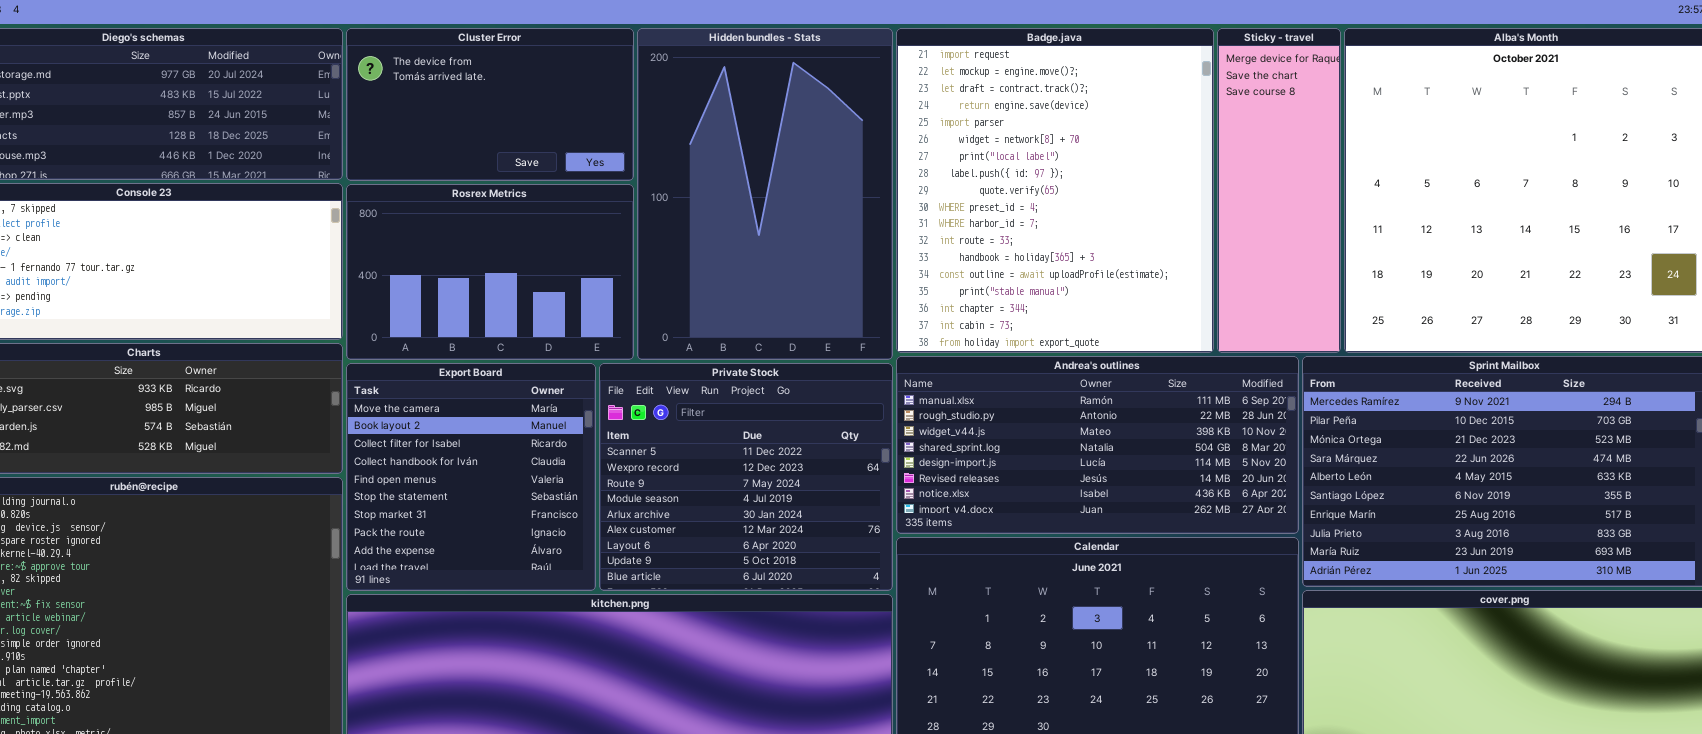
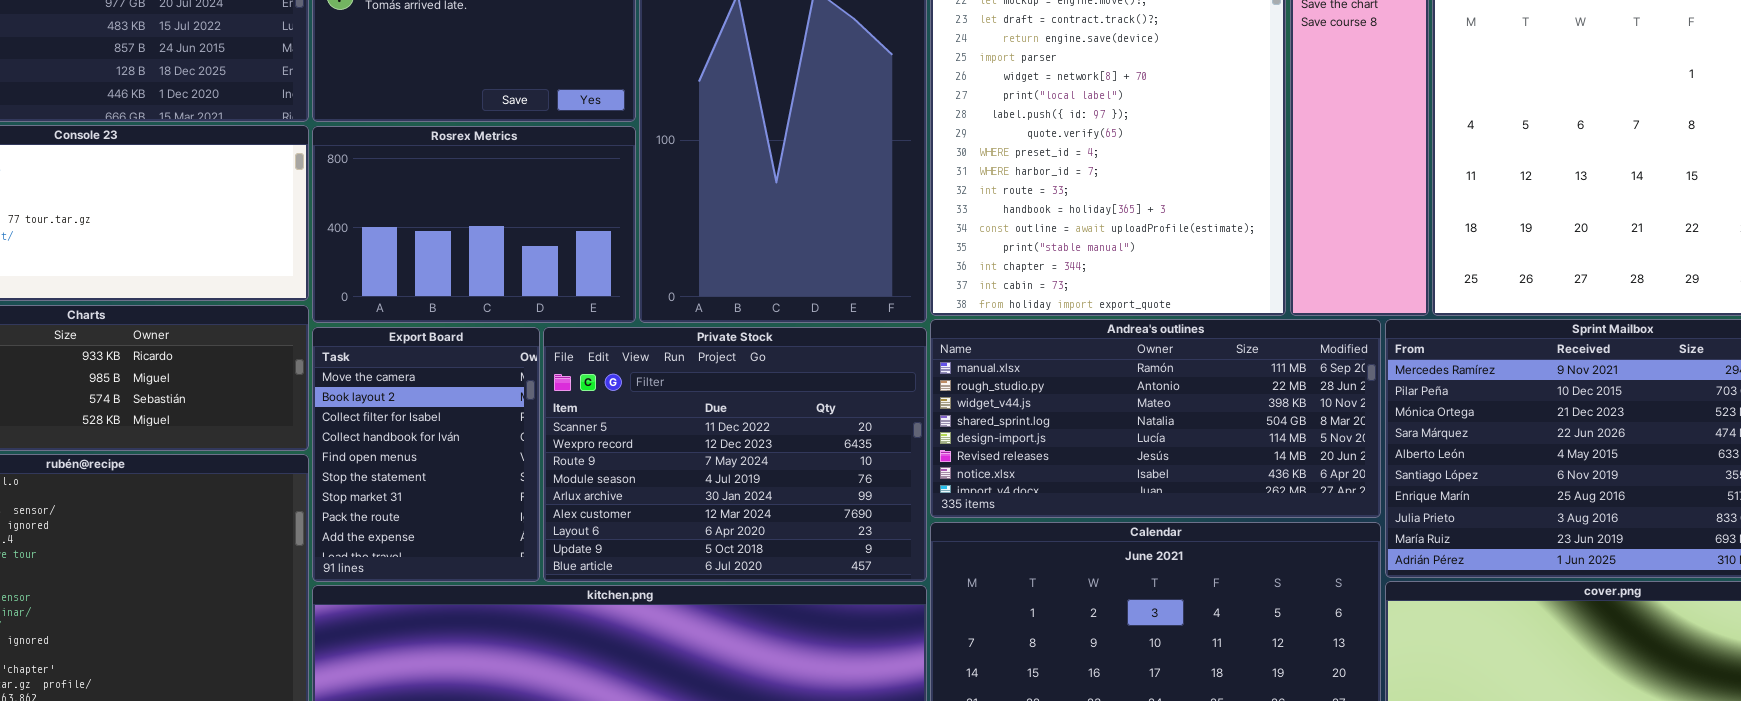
Export Board: [346,363,596,591] -> [312,327,540,582], resized
Private Stock: [599,363,893,591] -> [543,327,927,582], resized

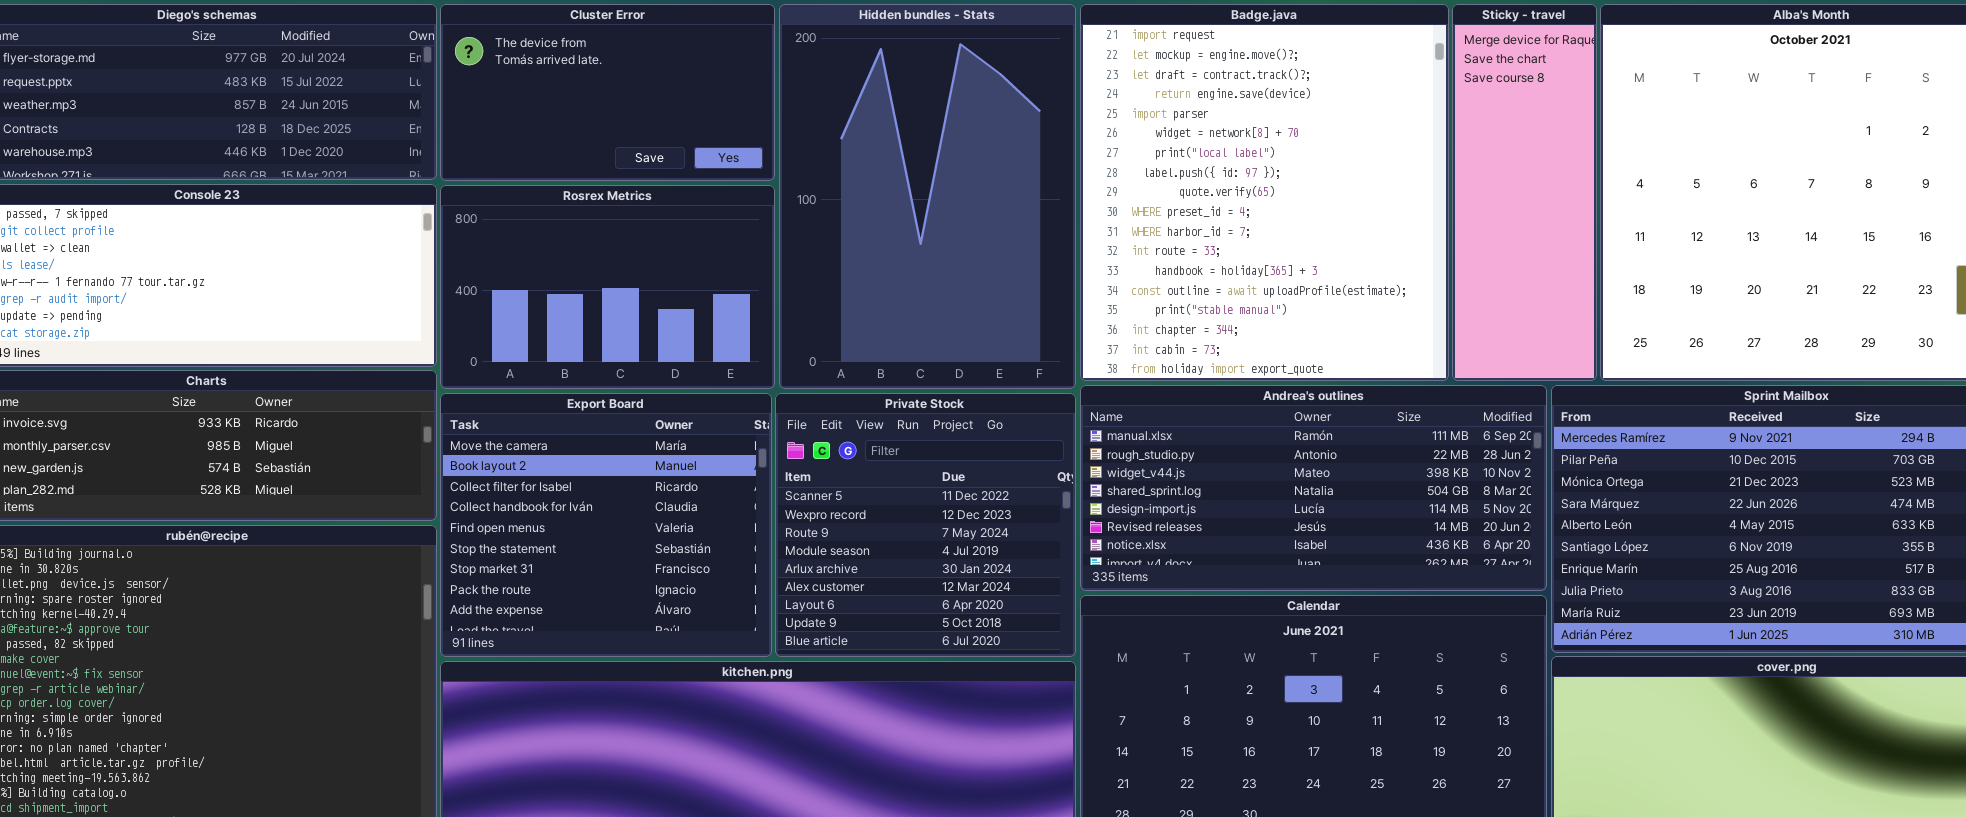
Export Board: [312,327,540,582] -> [440,393,772,657], resized
Private Stock: [543,327,927,582] -> [775,393,1076,657], resized

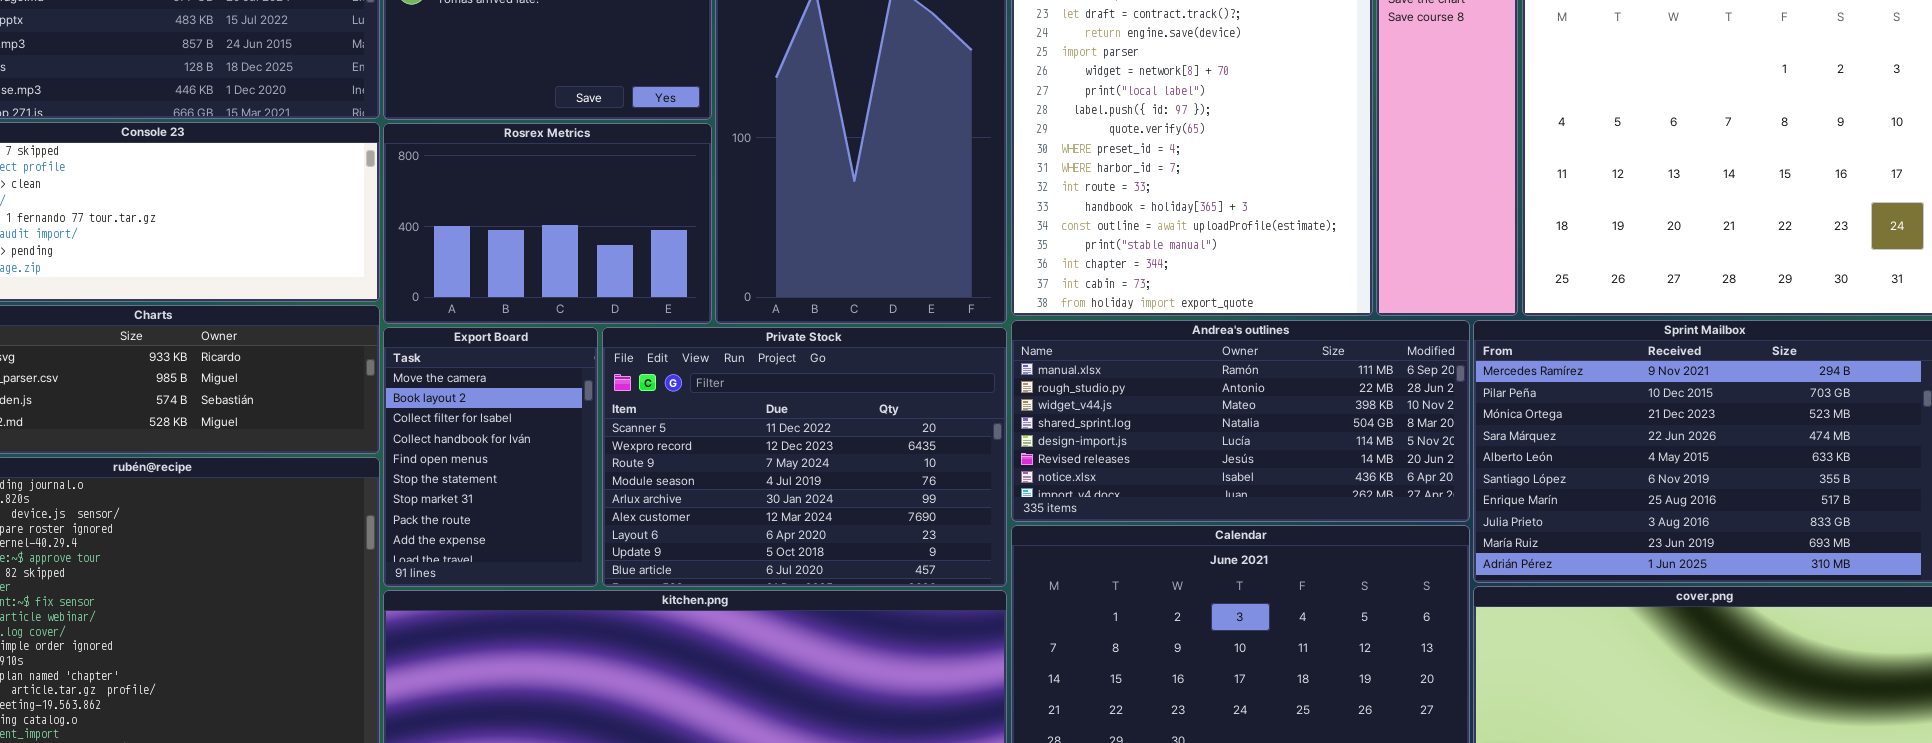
Export Board: [440,393,772,657] -> [383,327,598,587], resized
Private Stock: [775,393,1076,657] -> [602,327,1007,587], resized

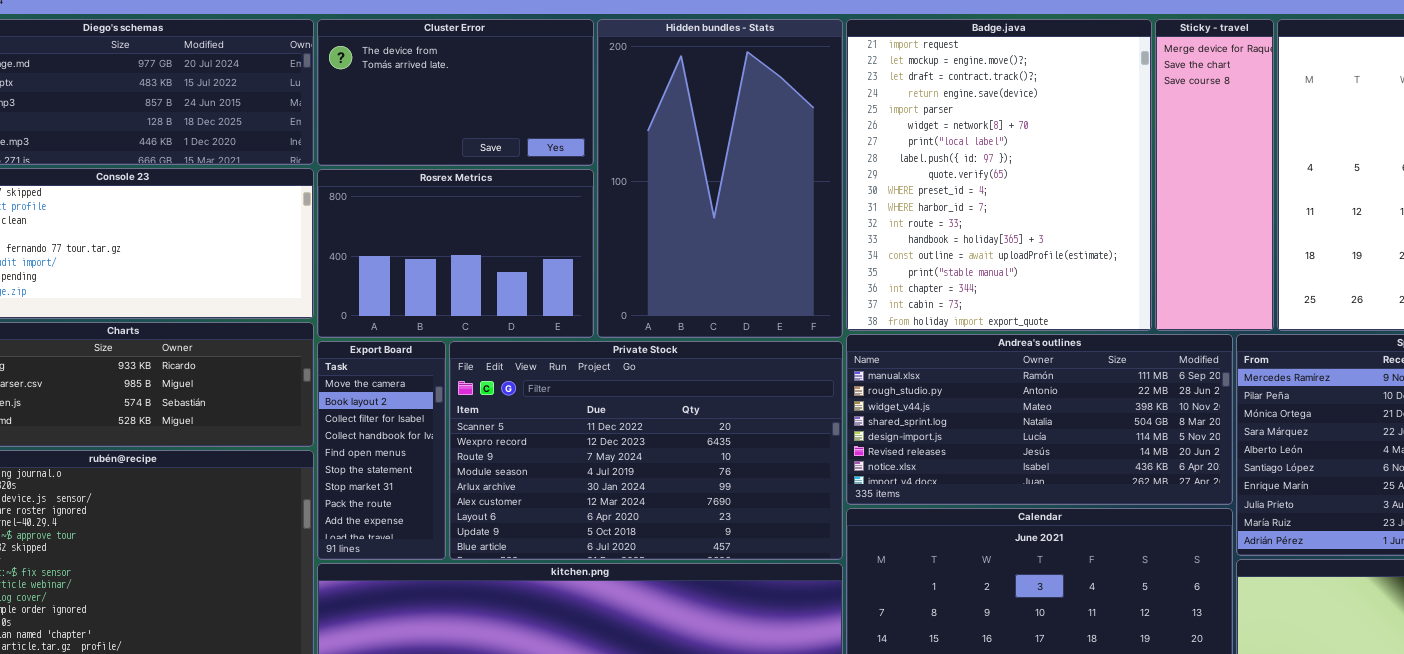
Export Board: [383,327,598,587] -> [317,341,446,560], resized
Private Stock: [602,327,1007,587] -> [449,341,843,560], resized

